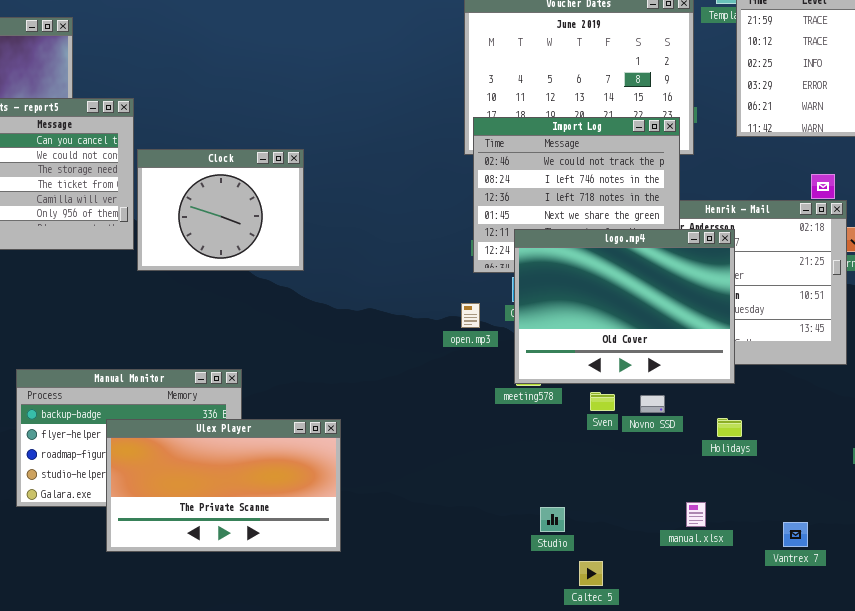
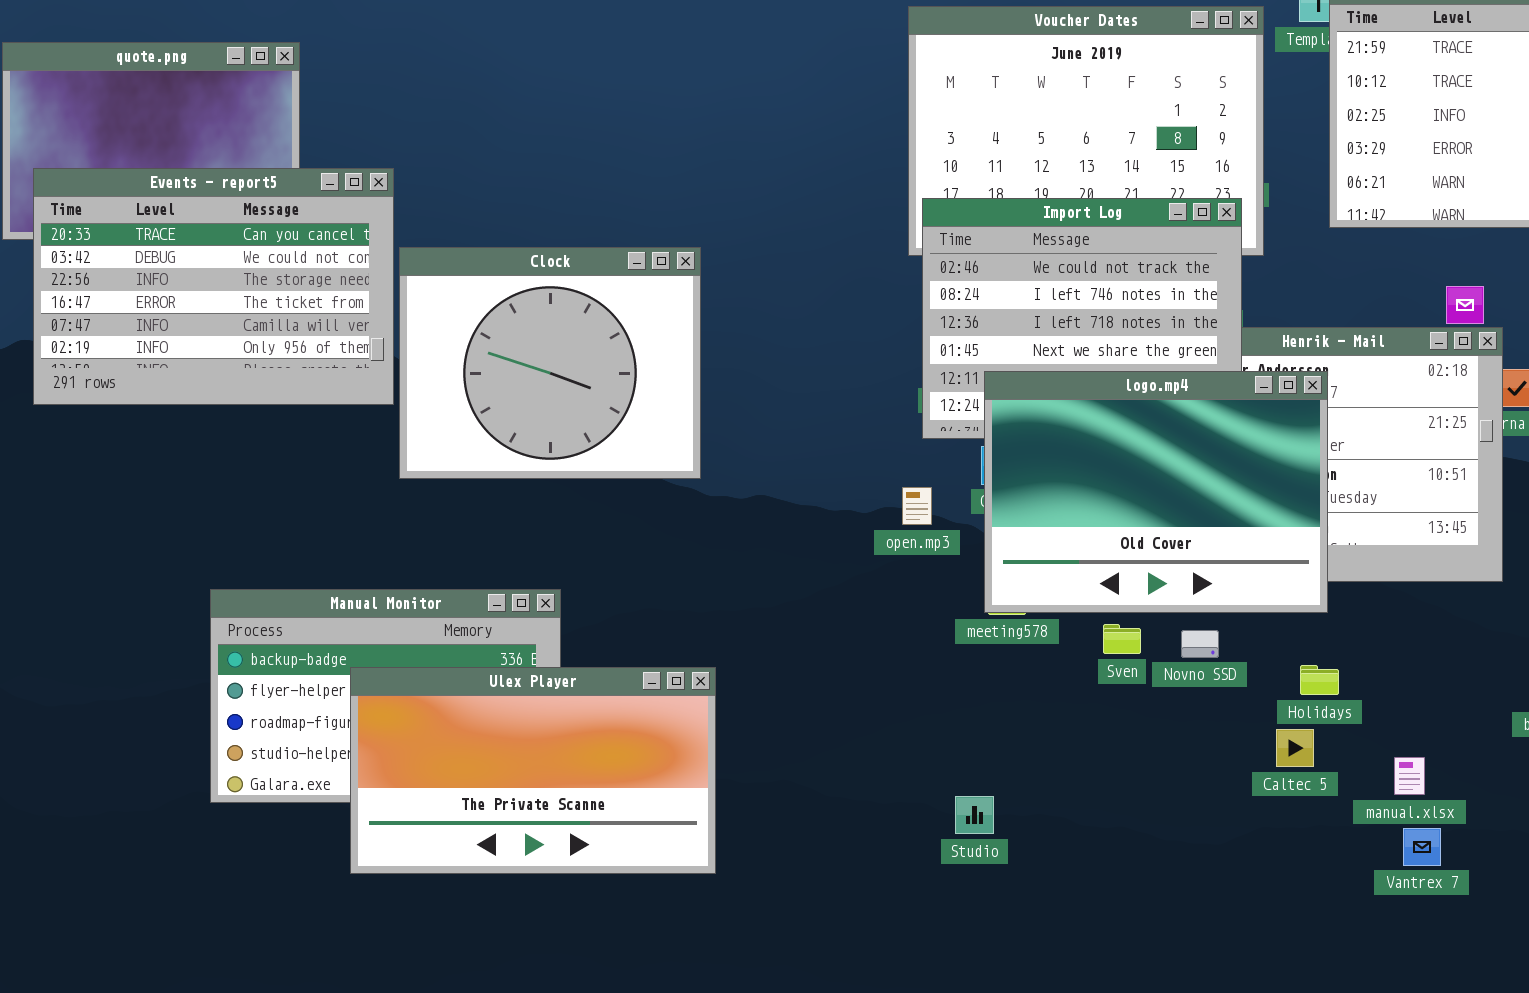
Clock: [137,149,304,271] -> [399,247,701,479], resized
manual.xlsx: [686,502,706,527] -> [1394,757,1425,795], moved
Studio: [540,507,565,532] -> [955,796,994,834], moved
Caltec 5: [579,561,603,586] -> [1276,729,1314,767], moved

